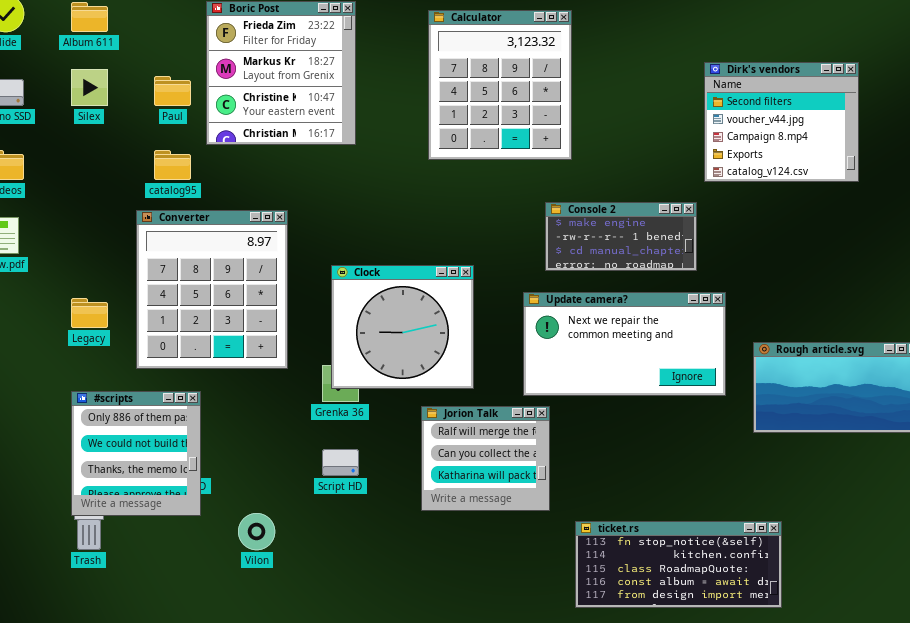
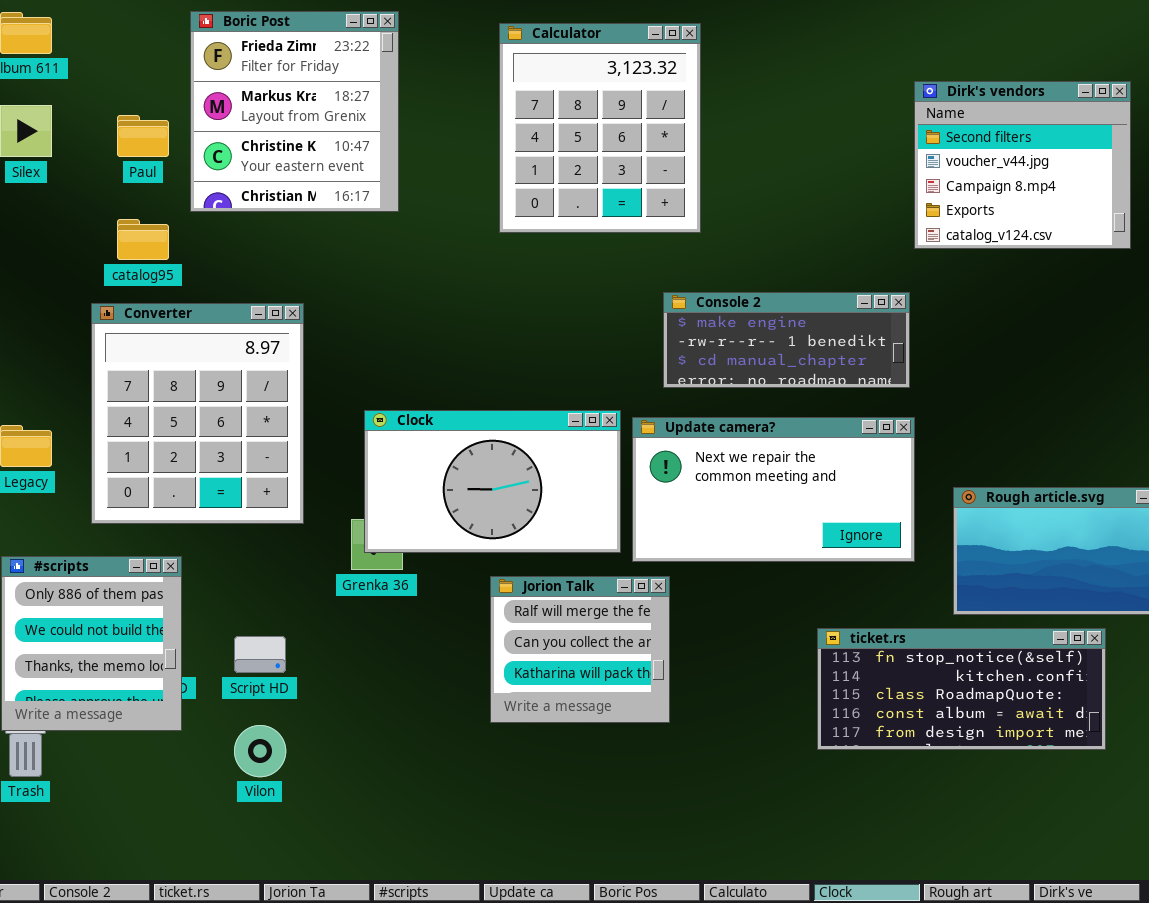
Dirk's vendors: [704,62,859,182] -> [914,81,1131,249], moved
Console 2: [545,202,697,271] -> [663,292,910,388], resized
Clock: [331,265,474,389] -> [364,410,621,553], resized
Script HD: [322,449,359,476] -> [234,636,286,673], moved
ticket.rs: [575,521,782,608] -> [817,628,1106,750], moved

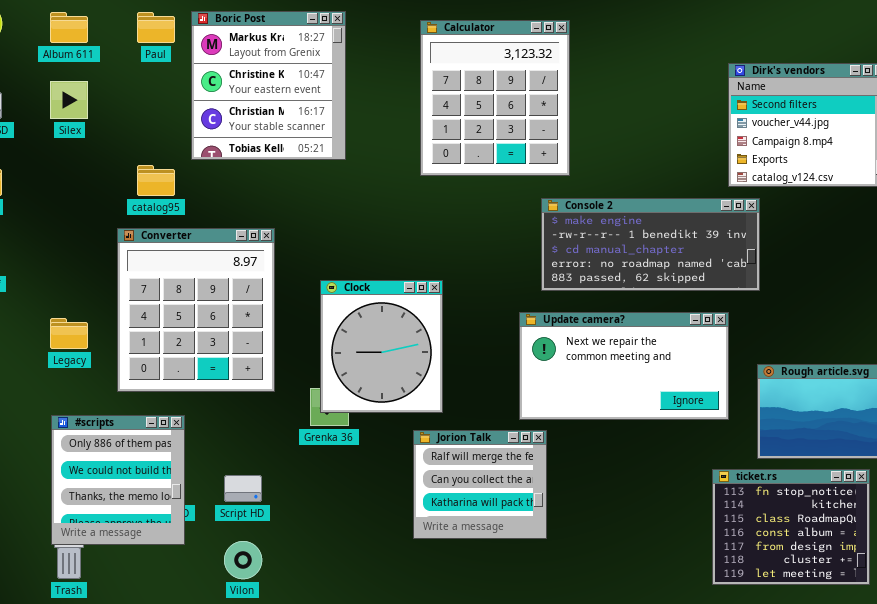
Boric Post: [190,11,399,212] -> [191,11,346,160], scrolled down 1 row
Paul: [117,115,169,157] -> [137,12,175,43], moved
Console 2: [663,292,910,388] -> [541,198,760,291], resized
Clock: [364,410,621,553] -> [320,280,443,413], resized
ticket.rs: [817,628,1106,750] -> [712,469,870,585], resized

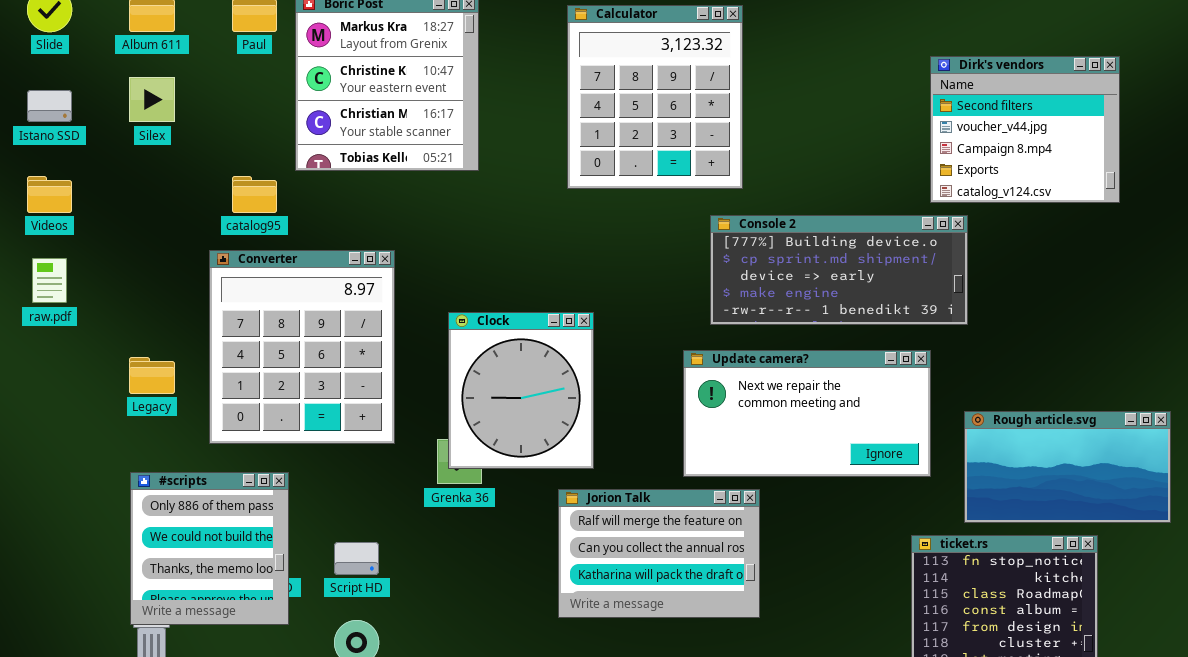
Console 2: [541,198,760,291] -> [710,215,968,325], scrolled up 3 rows
Jorion Talk: [413,430,547,539] -> [558,489,760,618], resized

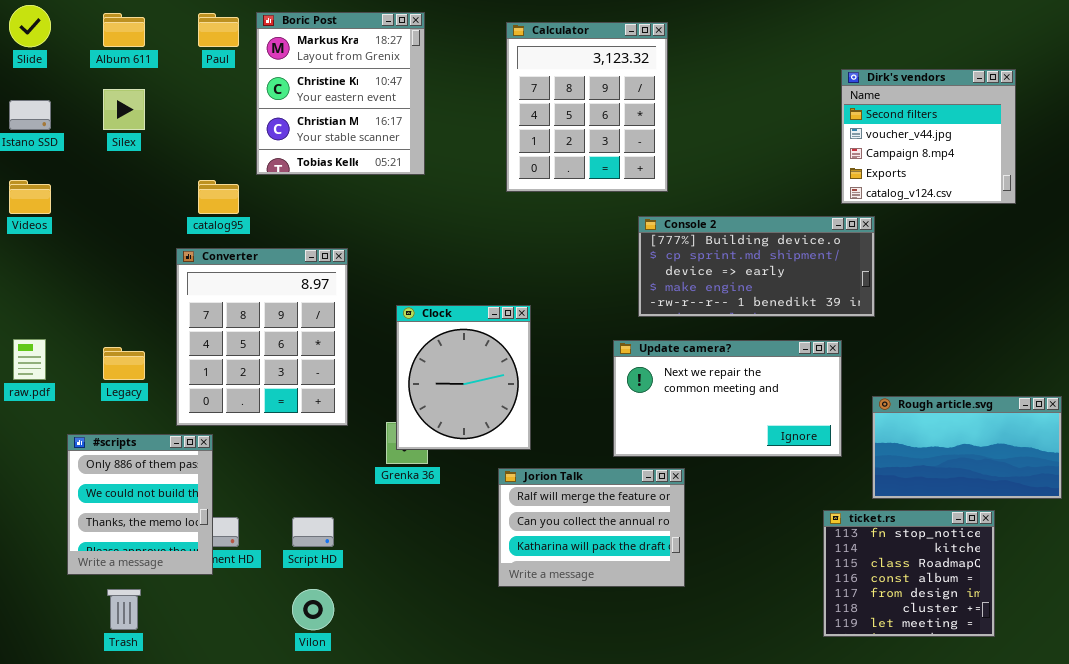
raw.pdf: [32,258,67,303] -> [13,339,46,380], moved
#scripts: [130,472,289,625] -> [67,434,213,575], moved

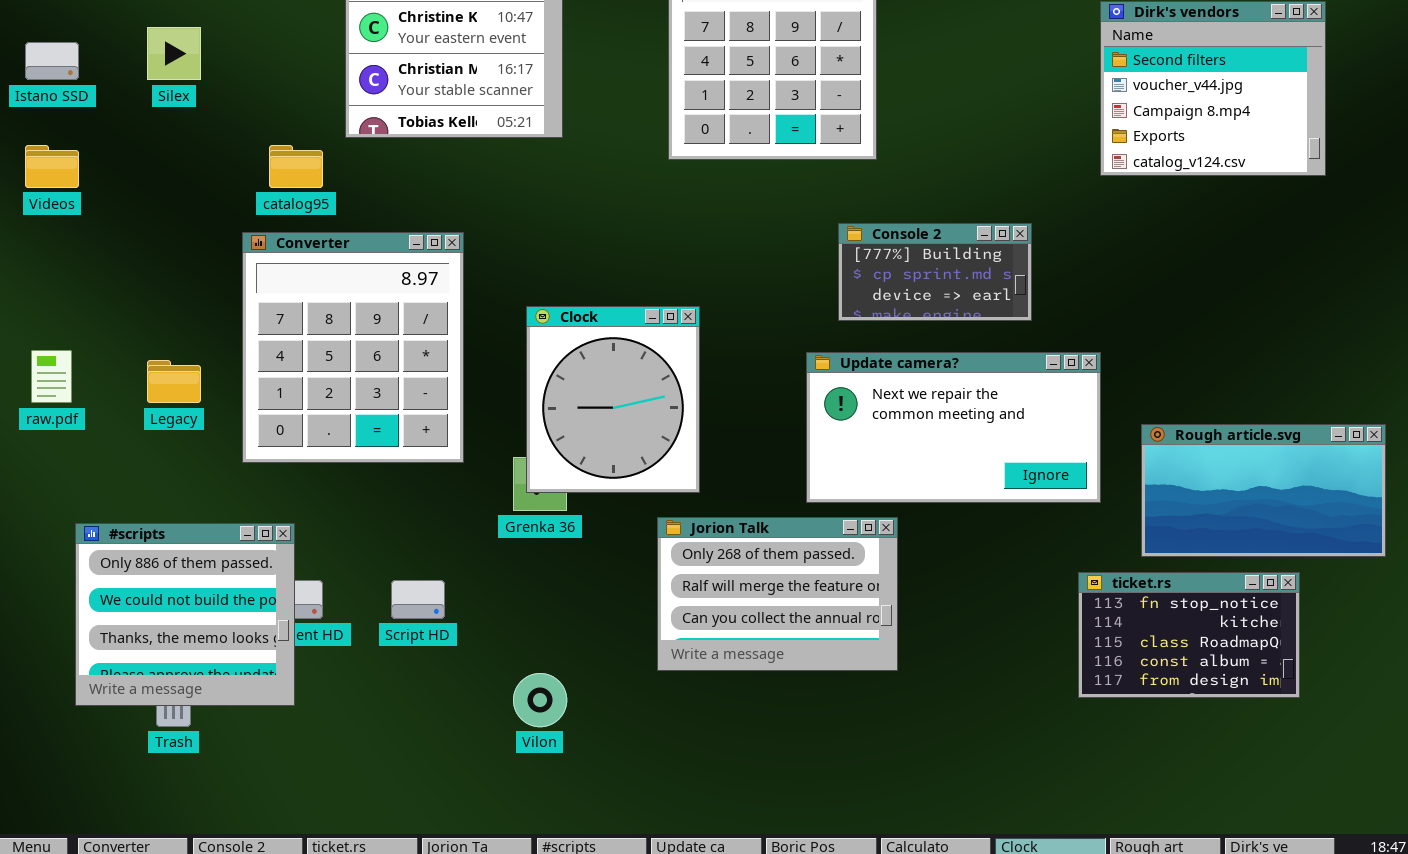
Console 2: [638,216,875,317] -> [838,223,1032,321], resized
#scripts: [67,434,213,575] -> [75,523,295,706], moved, resized
Jorion Talk: [498,468,685,587] -> [657,517,898,671], scrolled up 1 row
ticket.rs: [823,510,995,637] -> [1078,572,1300,698], resized
Vilon: [292,589,334,630] -> [513,673,567,727], moved

